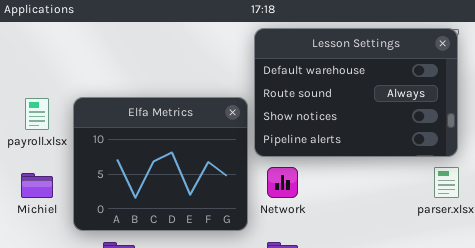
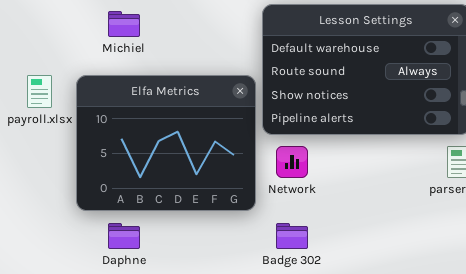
Michiel: [21,173,53,198] -> [108,11,140,37], moved

